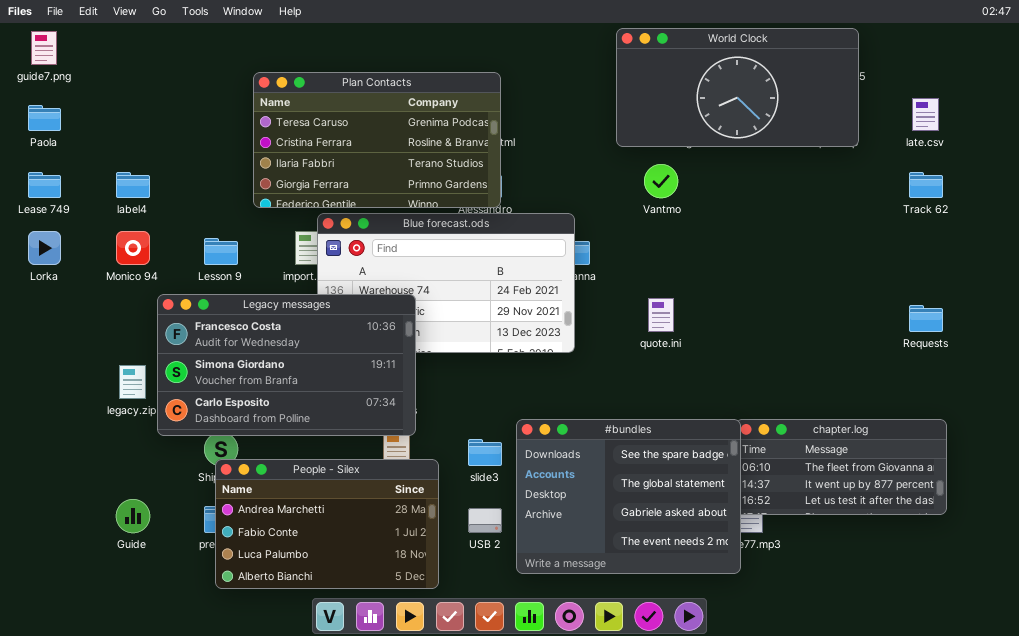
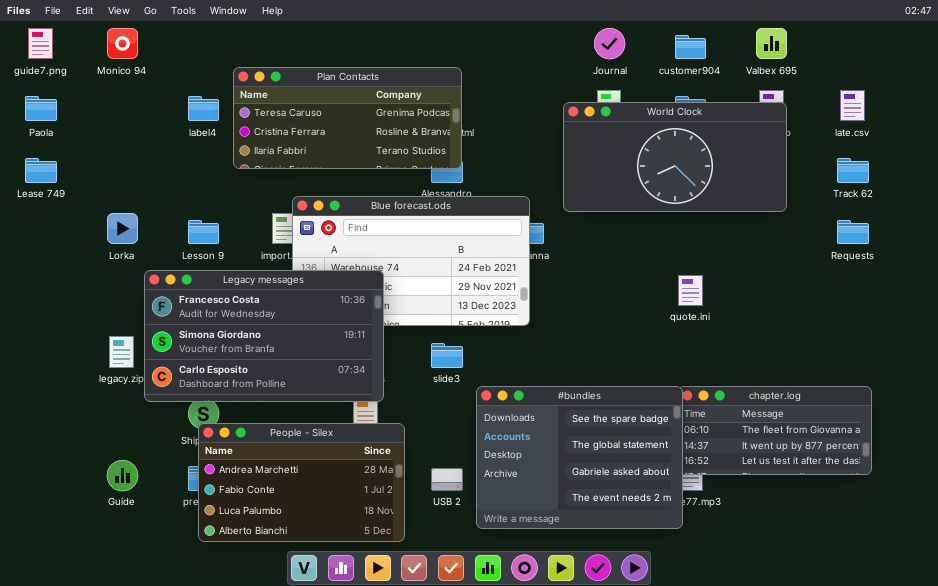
World Clock: [616,28,859,147] -> [563,102,787,212], moved
Plan Contacts: [253,72,501,208] -> [233,67,462,169], resized
label4: [116,172,150,198] -> [188,96,219,121], moved
Lorka: [28,231,61,265] -> [107,213,138,244], moved
Monico 94: [116,231,150,265] -> [107,28,138,59], moved
quote.ini: [648,298,674,332] -> [678,275,703,306], moved
Requests: [909,305,943,332] -> [837,220,869,244], moved
slide3: [468,439,502,466] -> [431,343,463,368], moved

